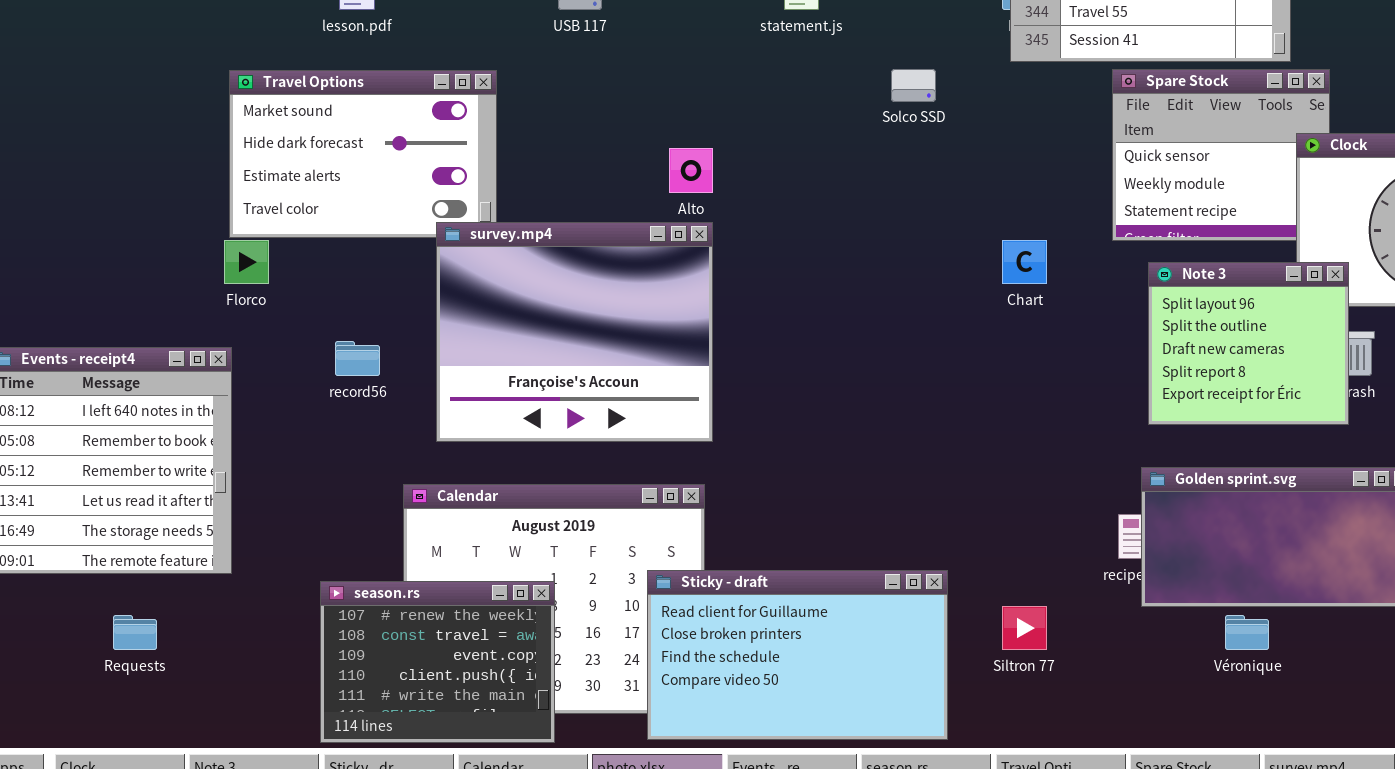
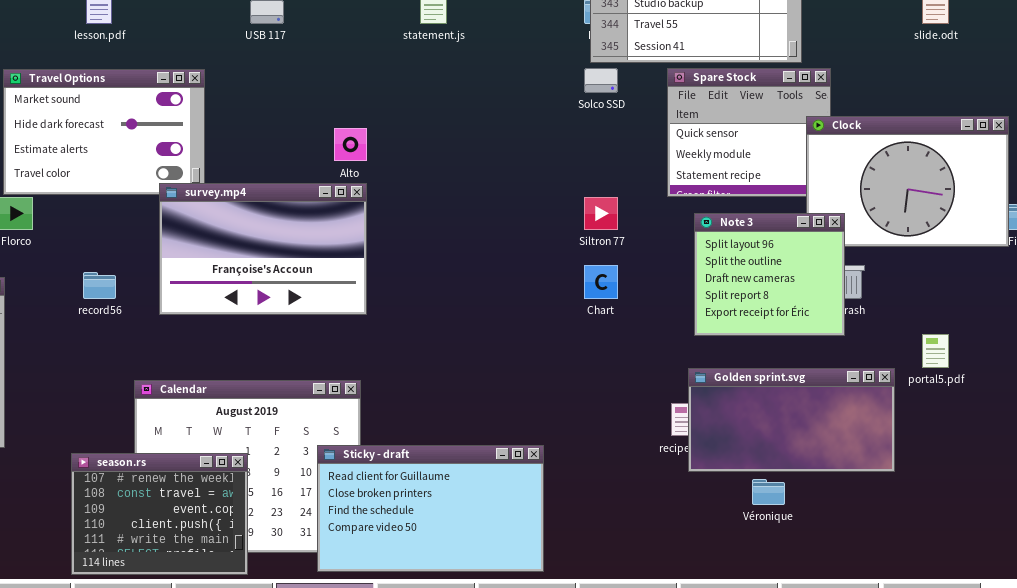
Solco SSD: [891,69,936,102] -> [584,68,618,93], moved
survey.mp4: [436,222,713,442] -> [159,183,367,315], resized
Chart: [1002,240,1047,284] -> [584,265,618,299], moved
Siltron 77: [1002,606,1047,650] -> [584,197,618,230], moved

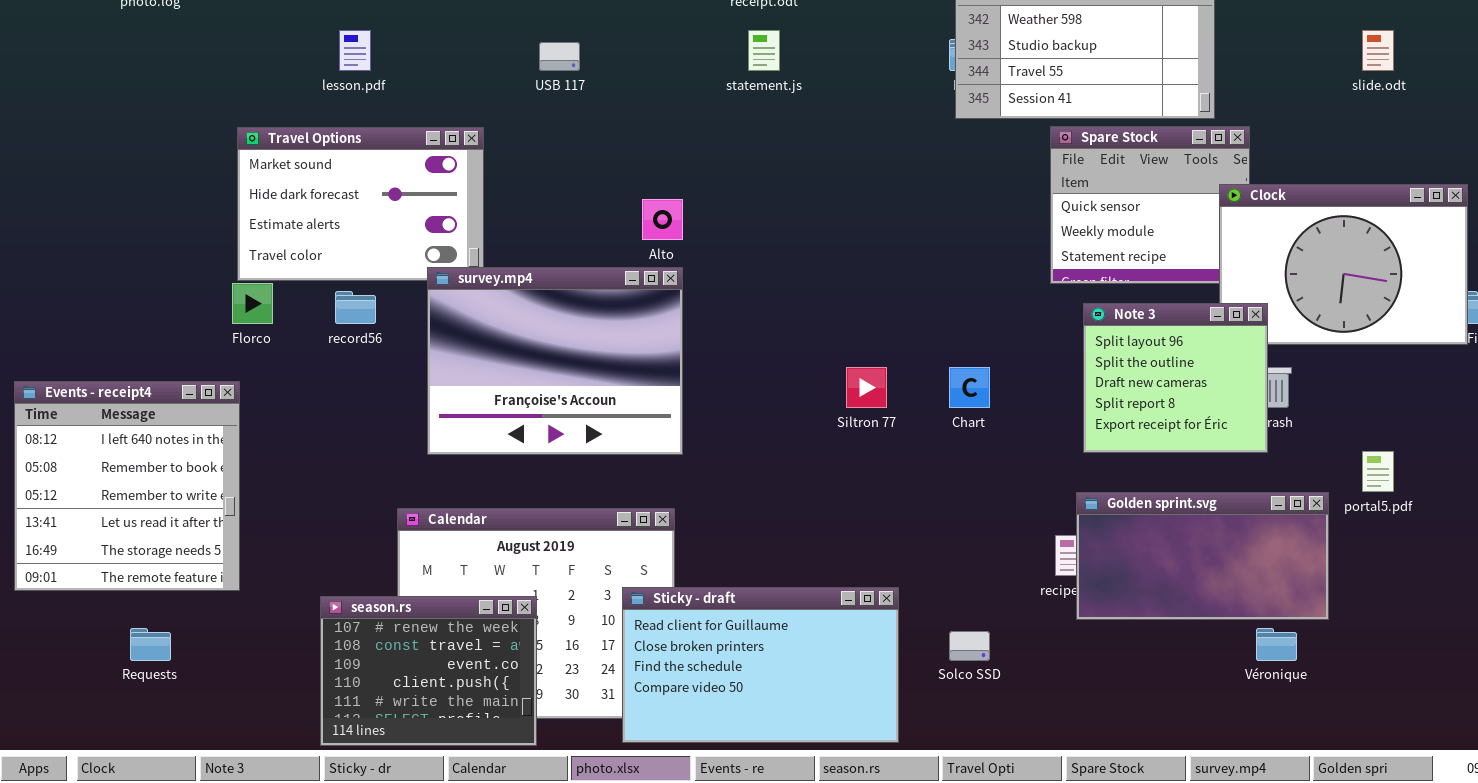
Solco SSD: [584,68,618,93] -> [949,631,990,661], moved
survey.mp4: [159,183,367,315] -> [427,267,683,455], resized
Siltron 77: [584,197,618,230] -> [846,367,887,408], moved
record56: [83,272,116,299] -> [335,291,376,324], moved
Véronique: [752,479,785,505] -> [1256,628,1297,661], moved

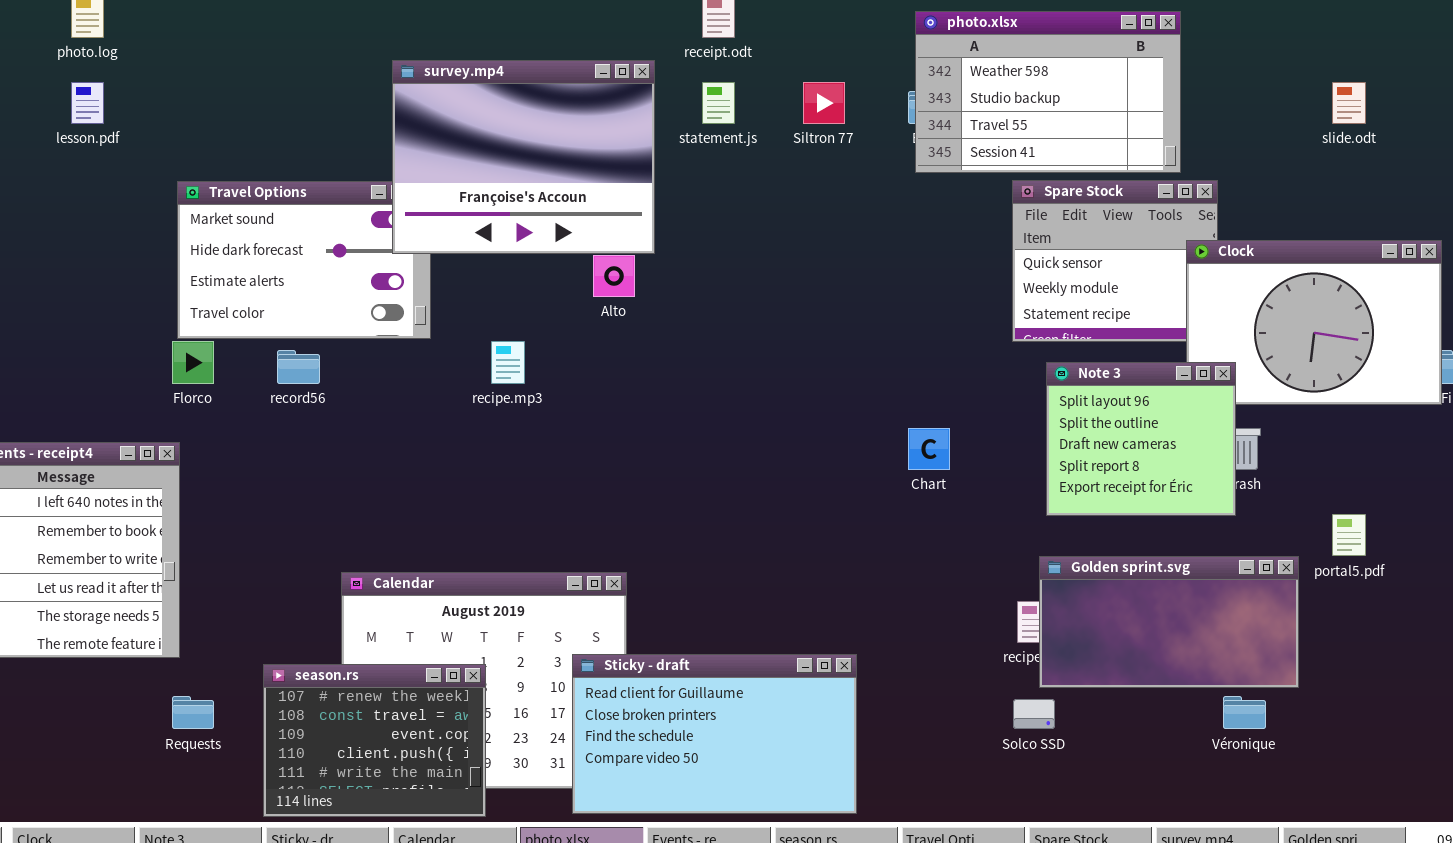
lesson.pdf: [339,30,371,71] -> [71,82,104,124], moved
survey.mp4: [427,267,683,455] -> [392,60,655,254], moved
Siltron 77: [846,367,887,408] -> [803,82,845,124], moved
Requests: [130,628,171,661] -> [172,696,214,729], moved
Solco SSD: [949,631,990,661] -> [1013,699,1055,729], moved

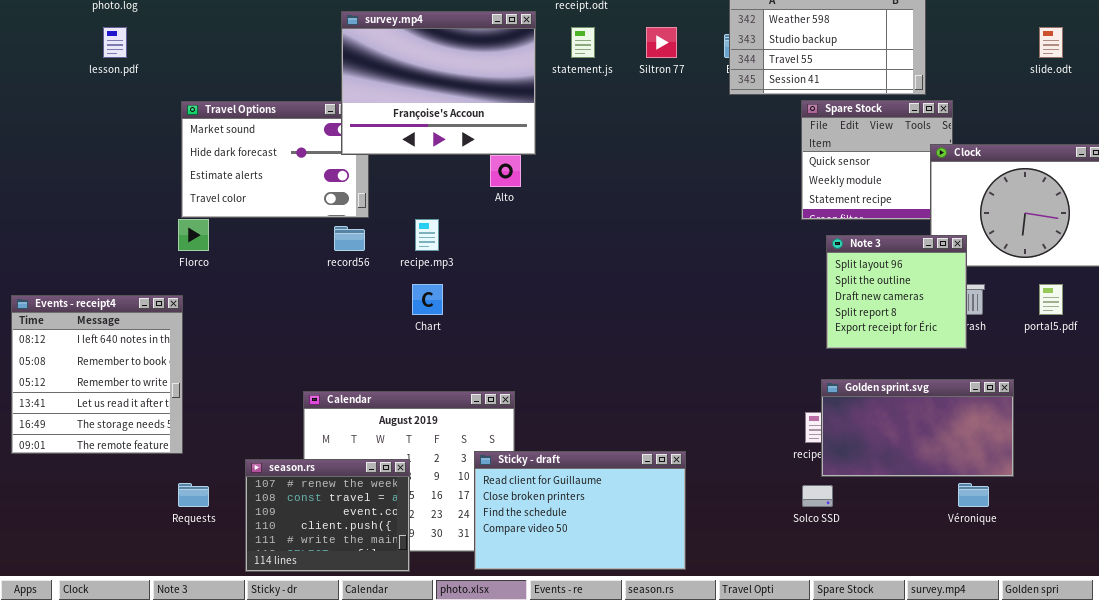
record56: [277,350,320,384] -> [334,226,365,251], moved
Chart: [908,428,950,470] -> [412,284,443,315], moved
portal5.pdf: [1332,514,1366,556] -> [1039,284,1063,315], moved

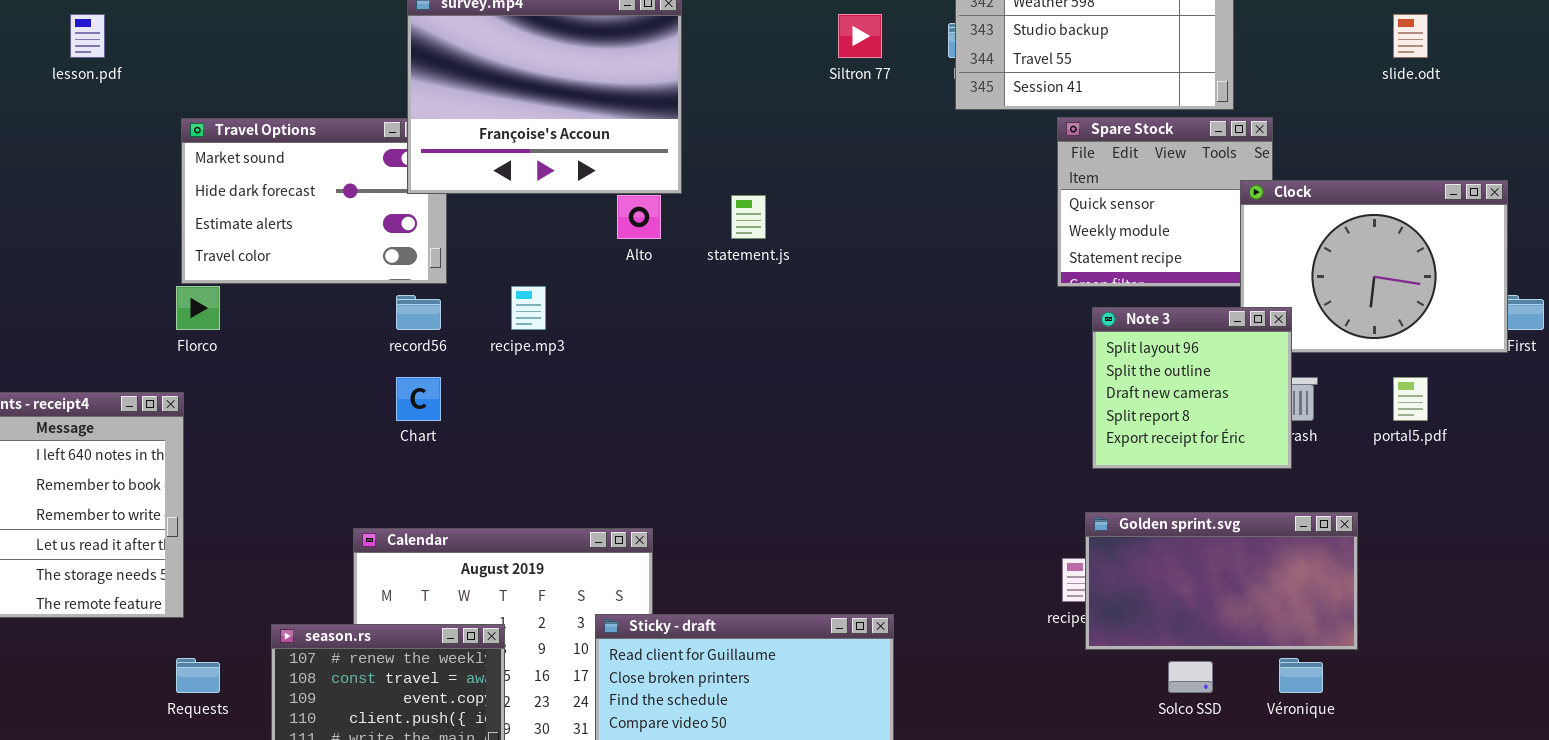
statement.js: [571,27,595,58] -> [731,195,766,239], moved
Chart: [412,284,443,315] -> [396,377,441,421], moved
Solco SSD: [802,485,833,507] -> [1168,661,1213,693], moved

